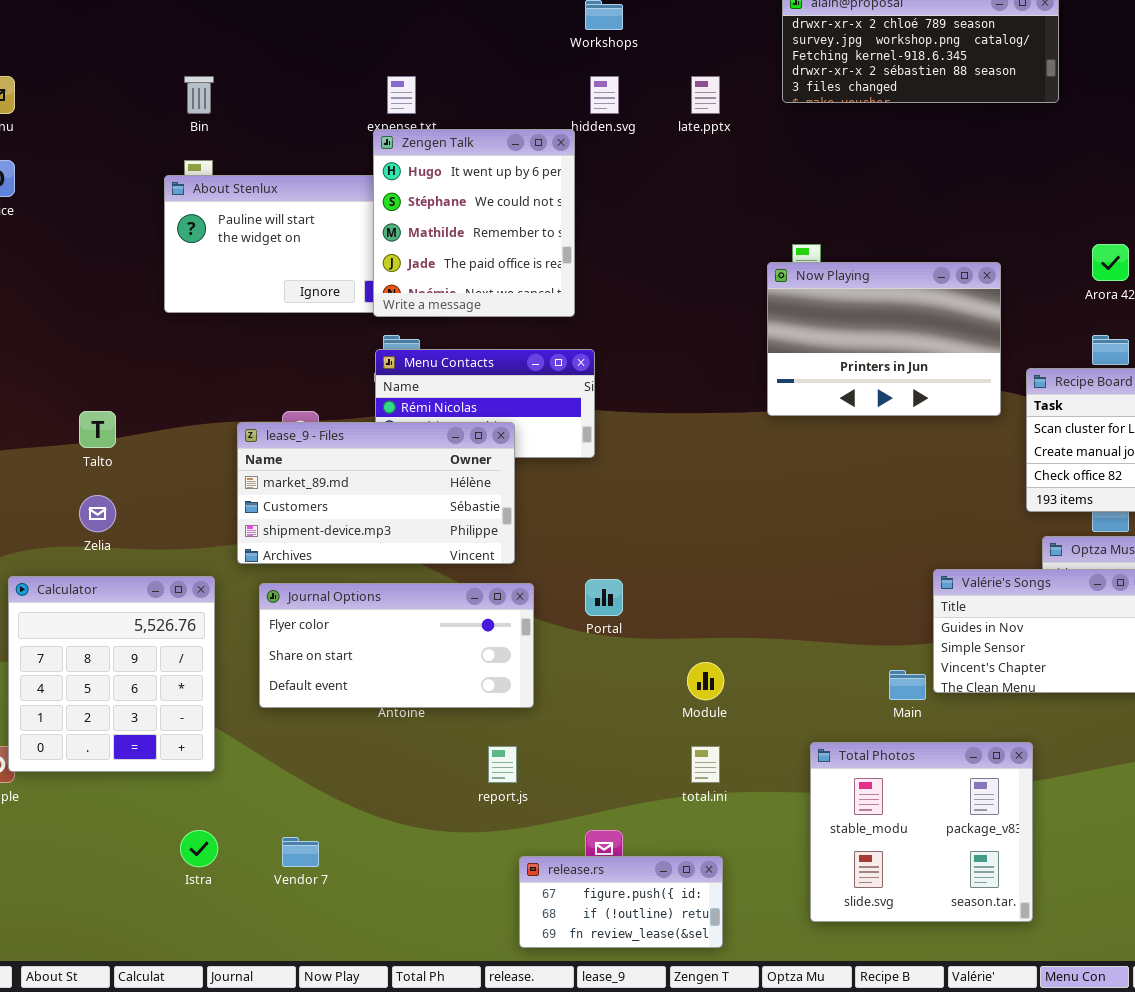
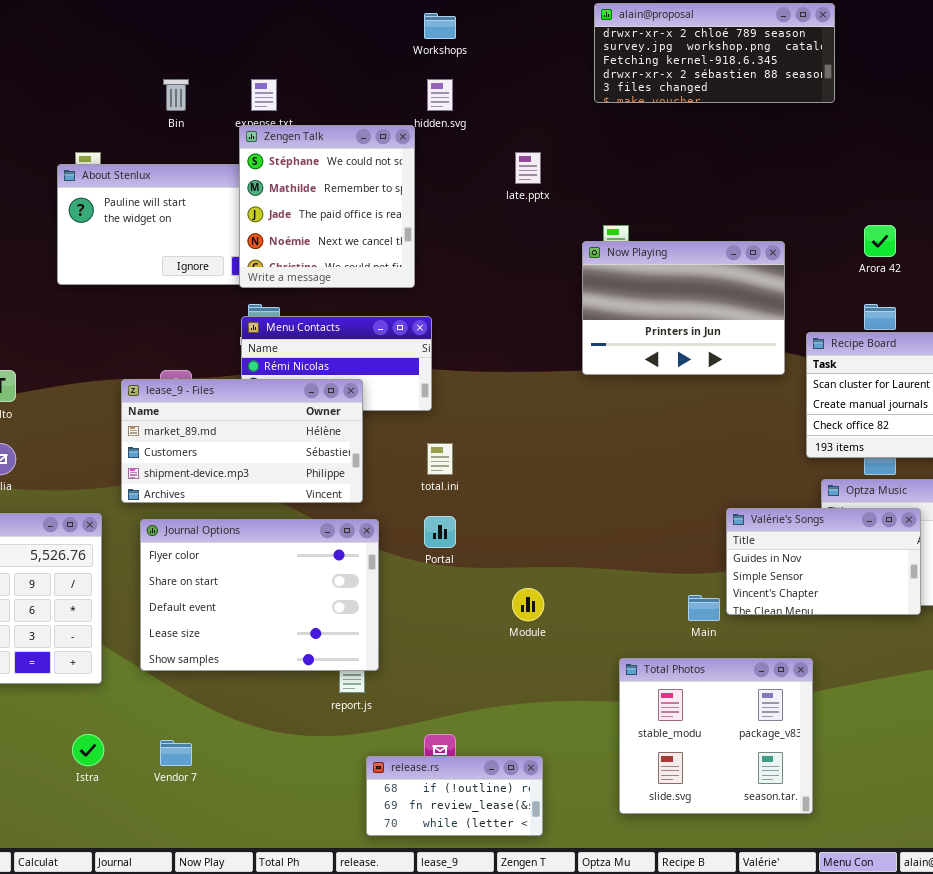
Bin: [184,76,214,114] -> [163,79,189,111], moved
late.pptx: [691,76,720,114] -> [515,152,541,184], moved
Zengen Talk: [373,129,575,317] -> [239,125,415,288], scrolled down 1 row
Journal Options: [259,583,534,708] -> [140,519,379,671], resized
total.ini: [691,746,720,783] -> [427,443,453,475], moved
release.rs: [519,856,723,948] -> [366,756,543,836], scrolled down 1 row

